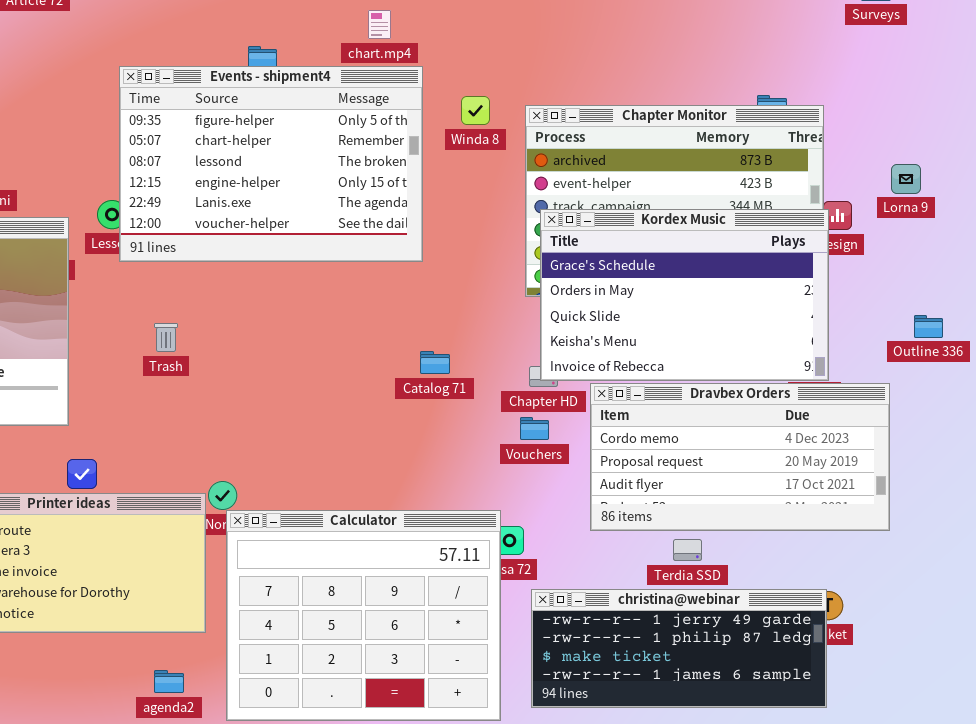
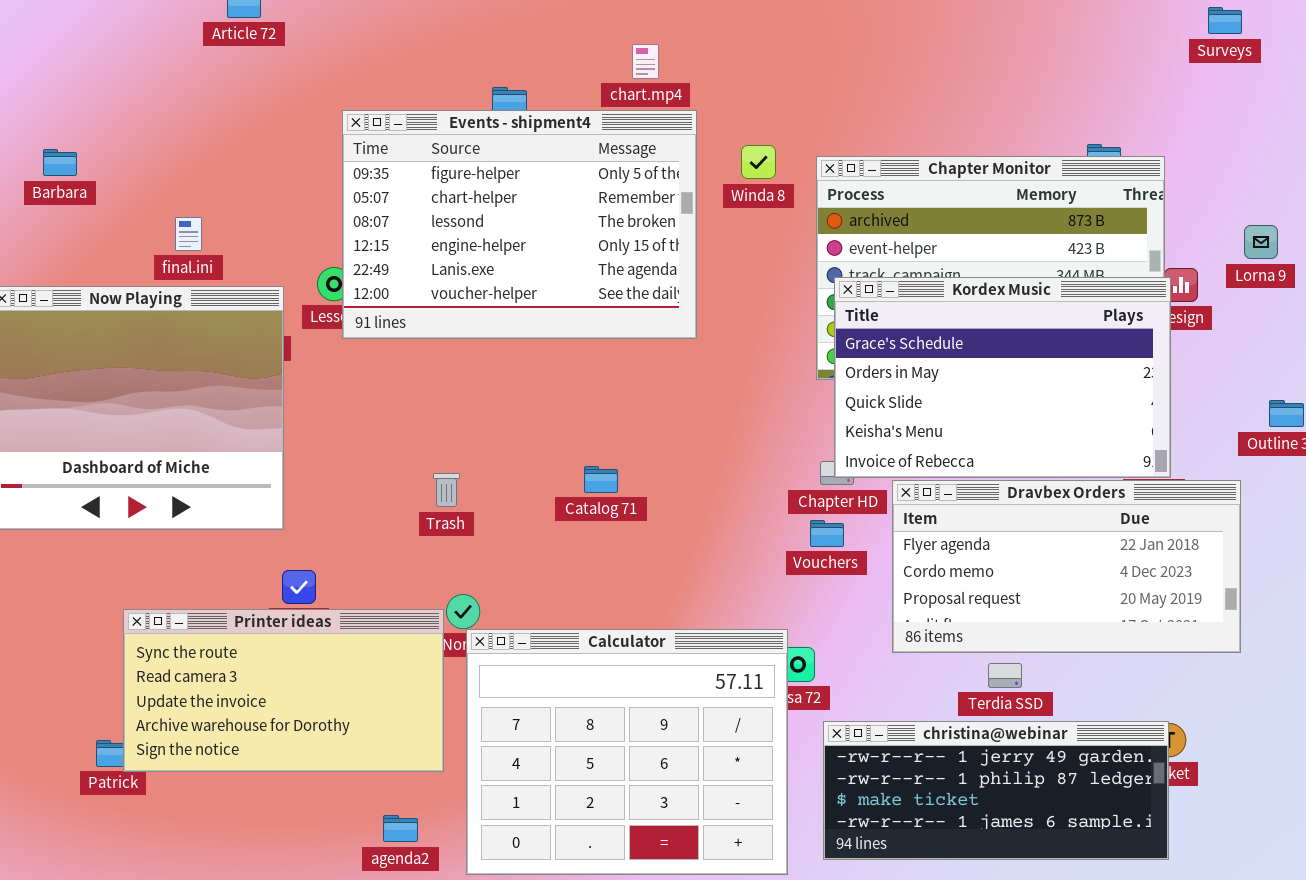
Trash: [154,323,178,352] -> [433,473,460,507], moved
Catalog 71: [420,351,450,374] -> [584,466,618,493], moved
Dravbex Orders: [590,383,890,531] -> [892,480,1241,653], scrolled up 1 row

